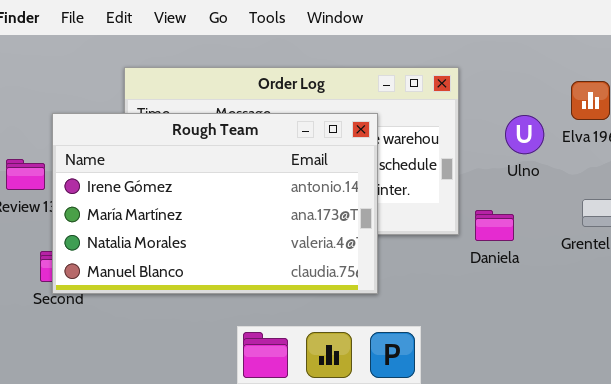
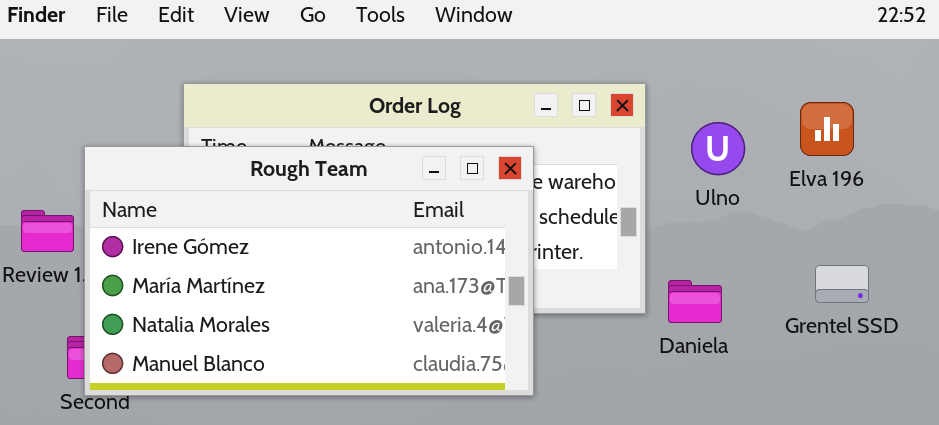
Ulno: [505,115,544,154] -> [691,122,745,175], moved

